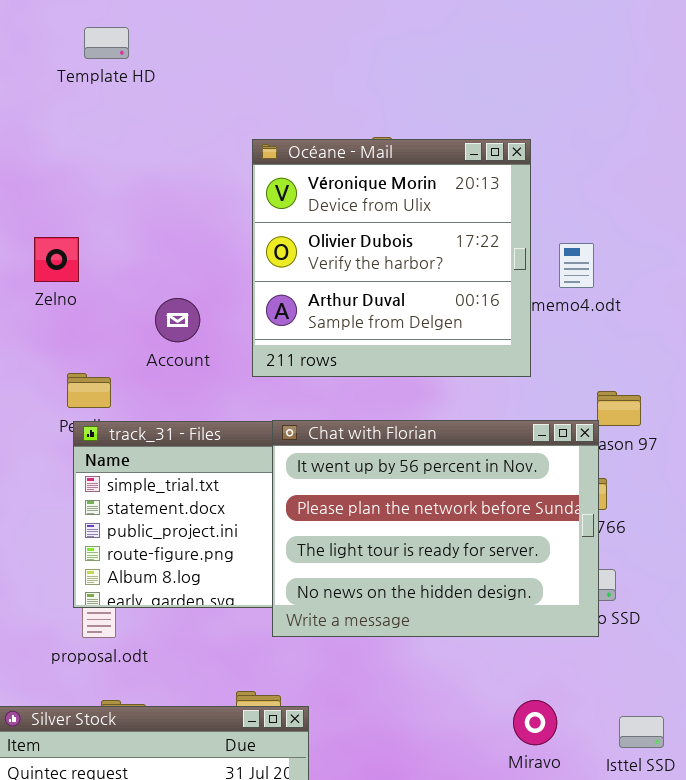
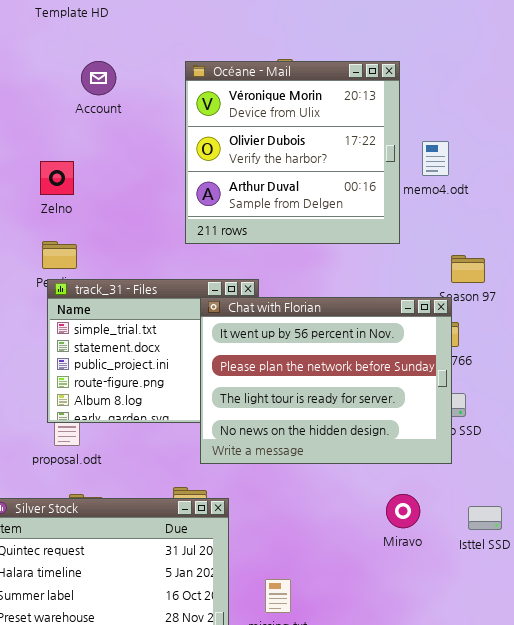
Zelno: [34,237,79,282] -> [40,161,74,195], moved
Account: [155,298,200,342] -> [81,61,116,95], moved
Chat with Florian: [272,420,599,637] -> [200,297,452,464], moved

